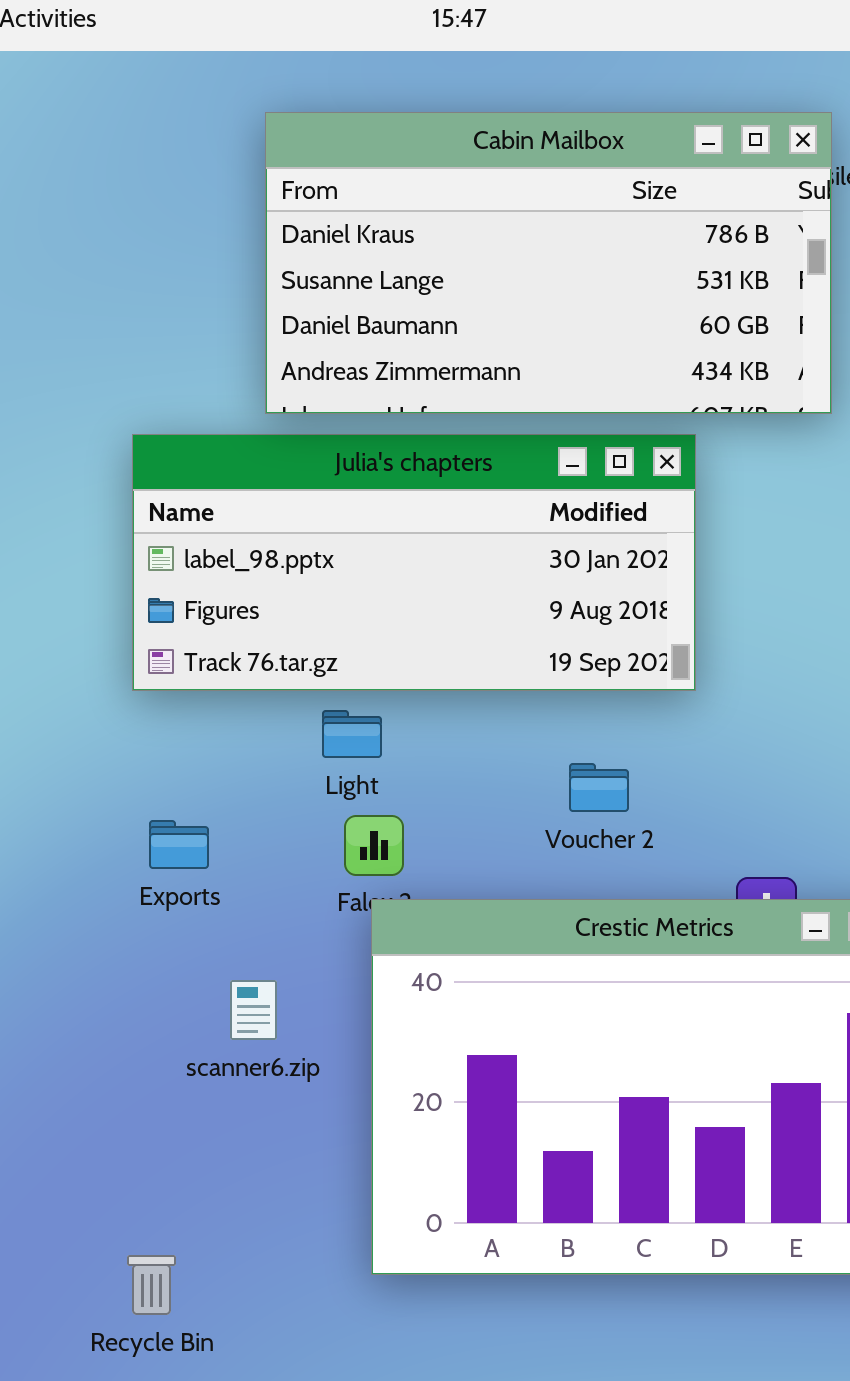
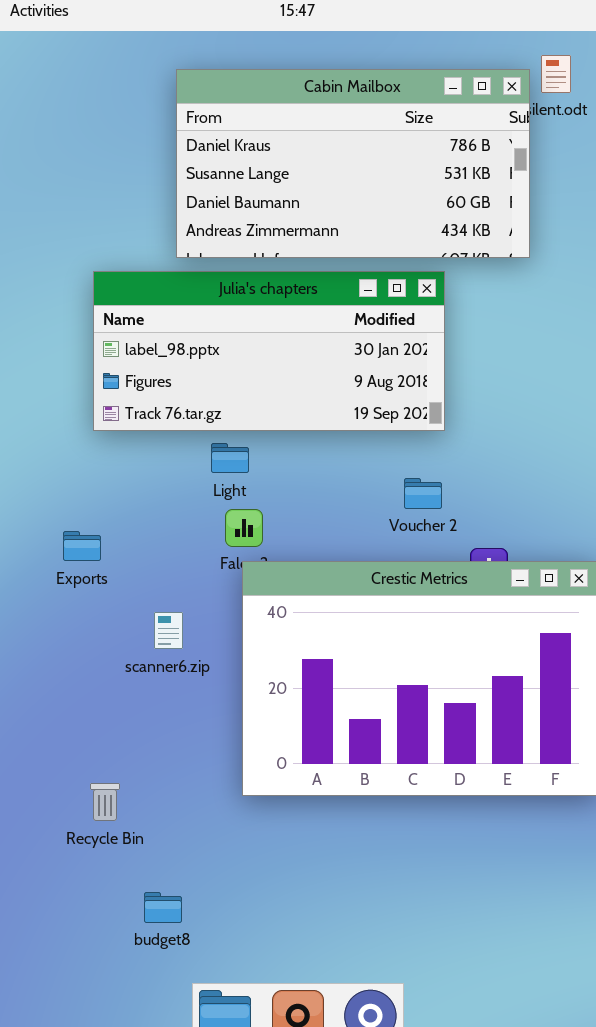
Voucher 2: [569,763,629,812] -> [404,478,442,509], moved
Exports: [149,820,209,869] -> [63,531,101,561], moved

